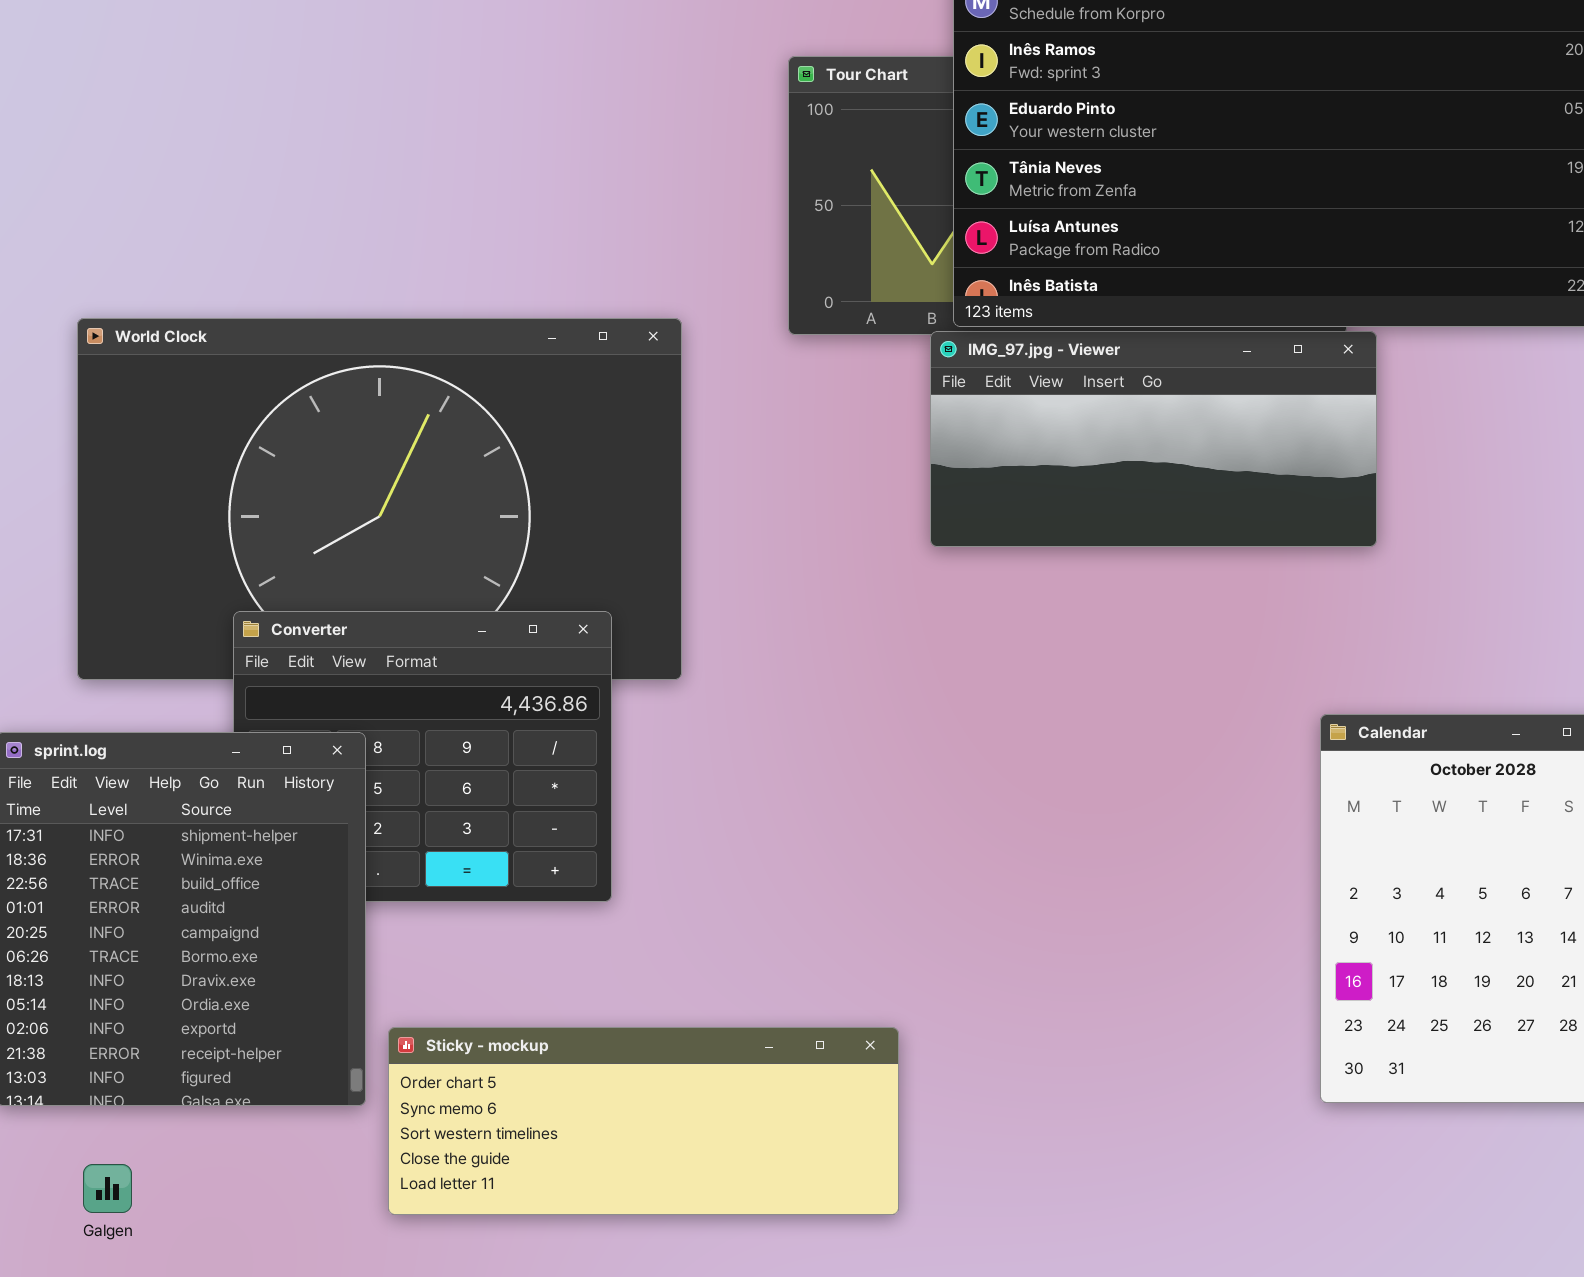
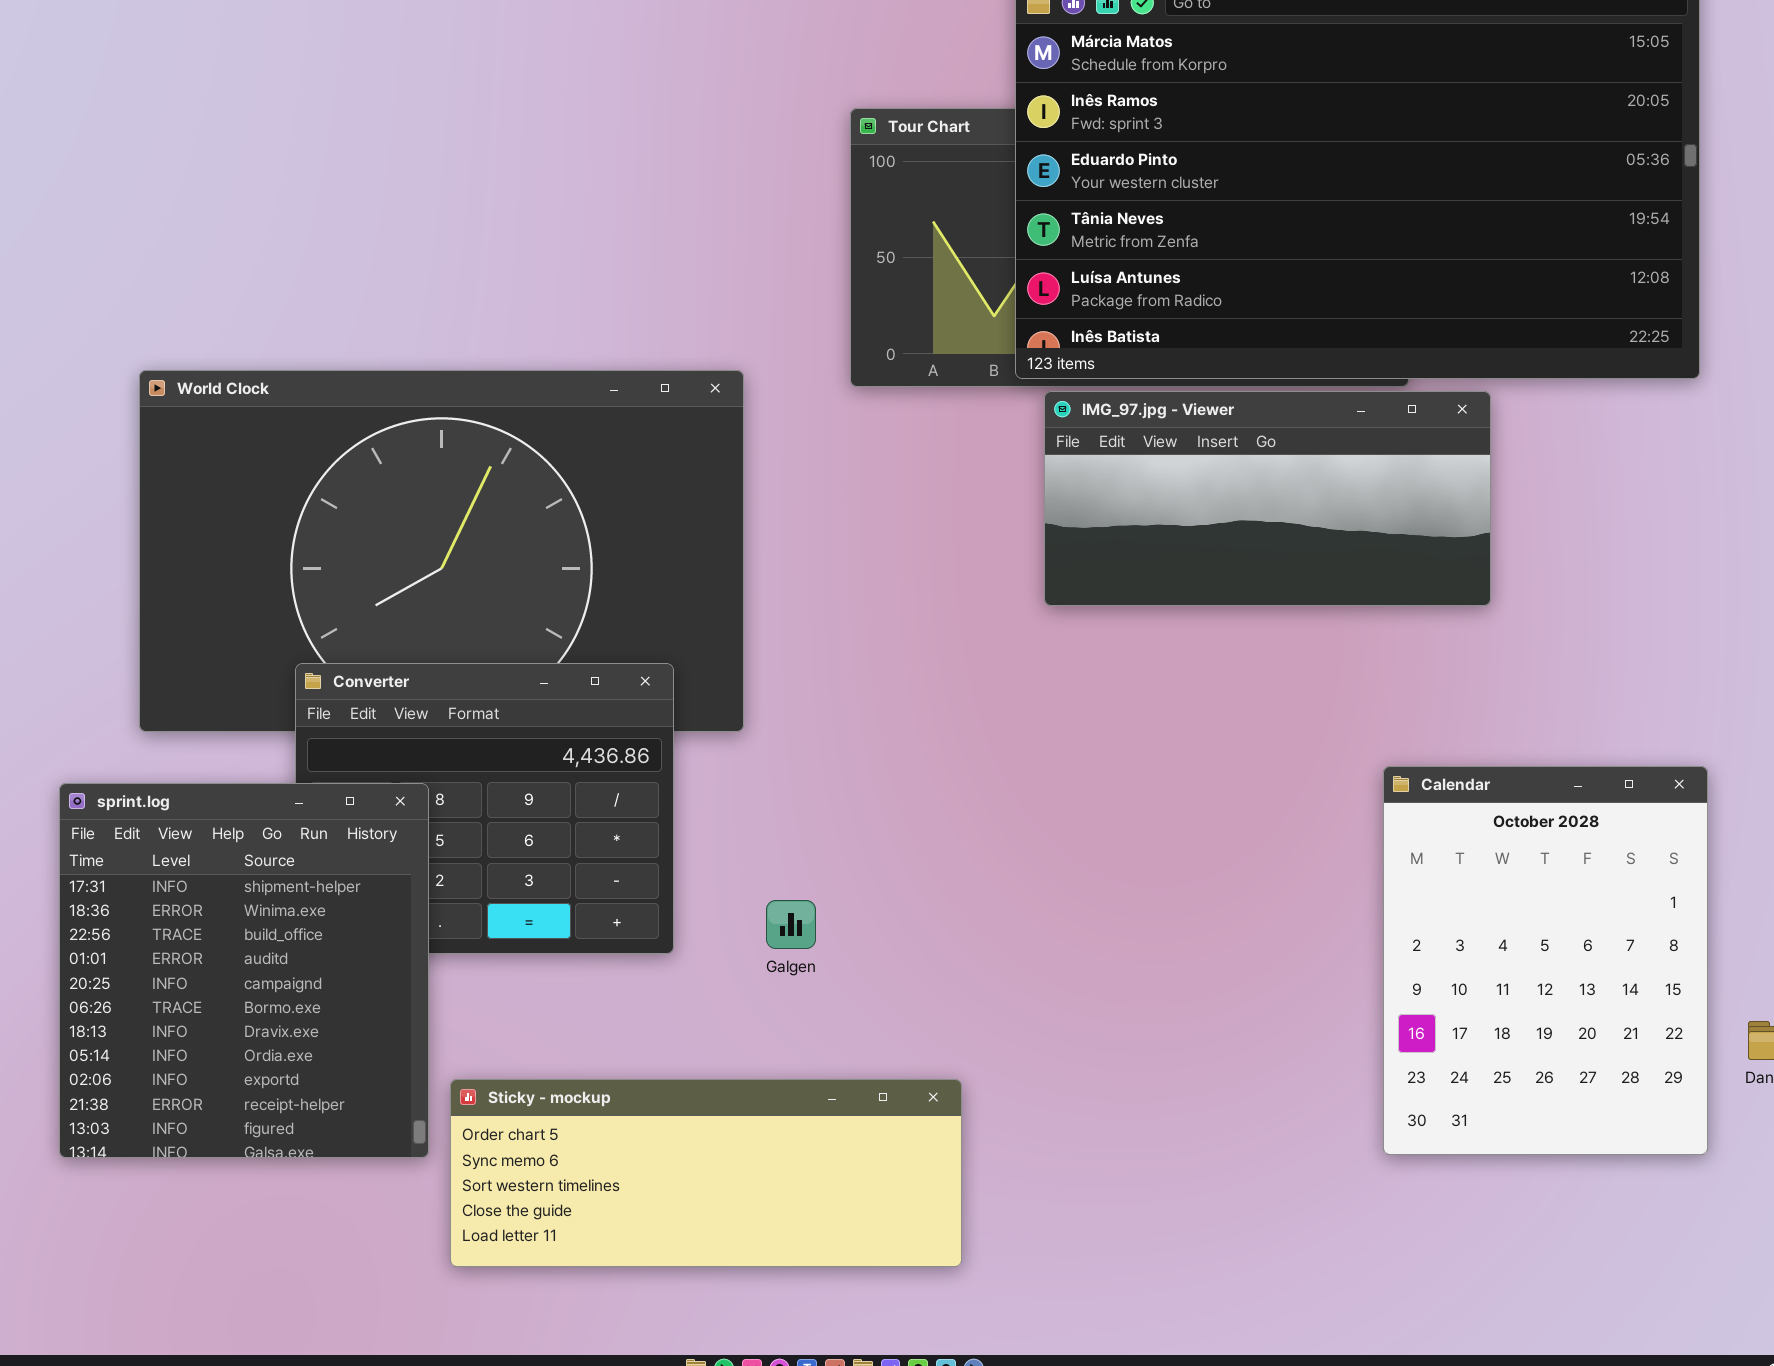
IMG_97.jpg - Viewer: [930,331,1377,547] -> [1044,391,1491,606], moved
Galgen: [83,1164,132,1213] -> [766,900,816,949], moved

